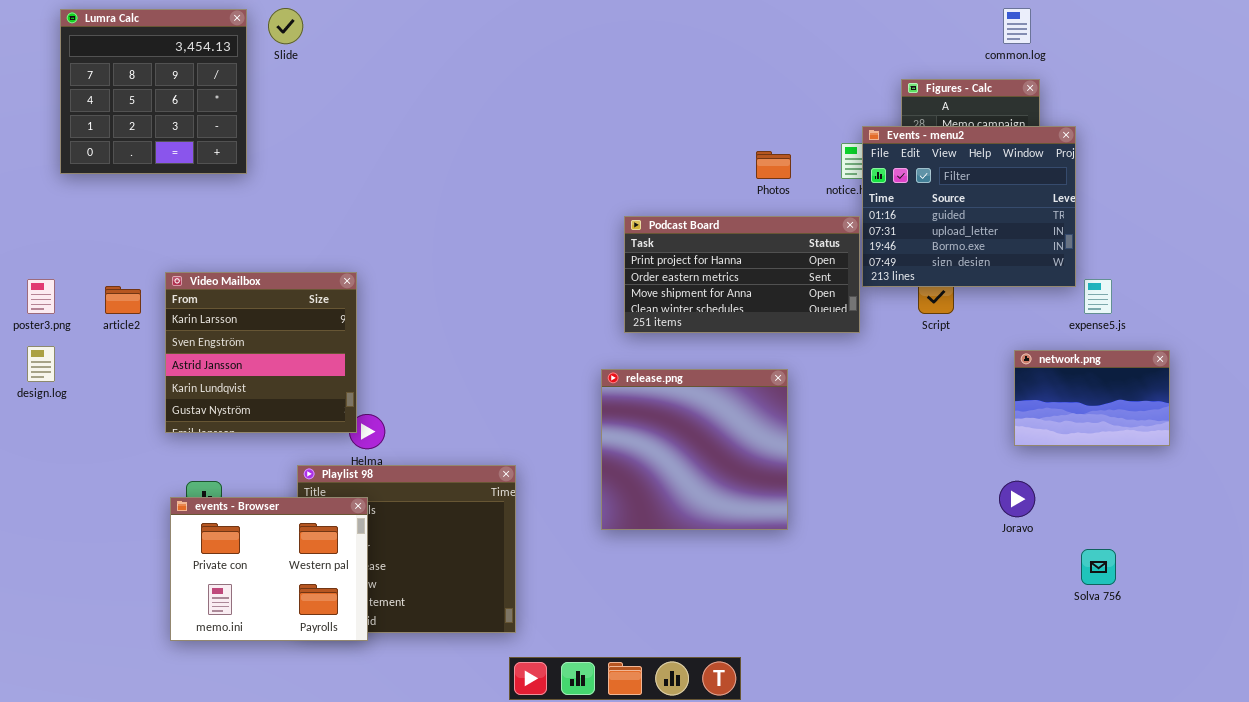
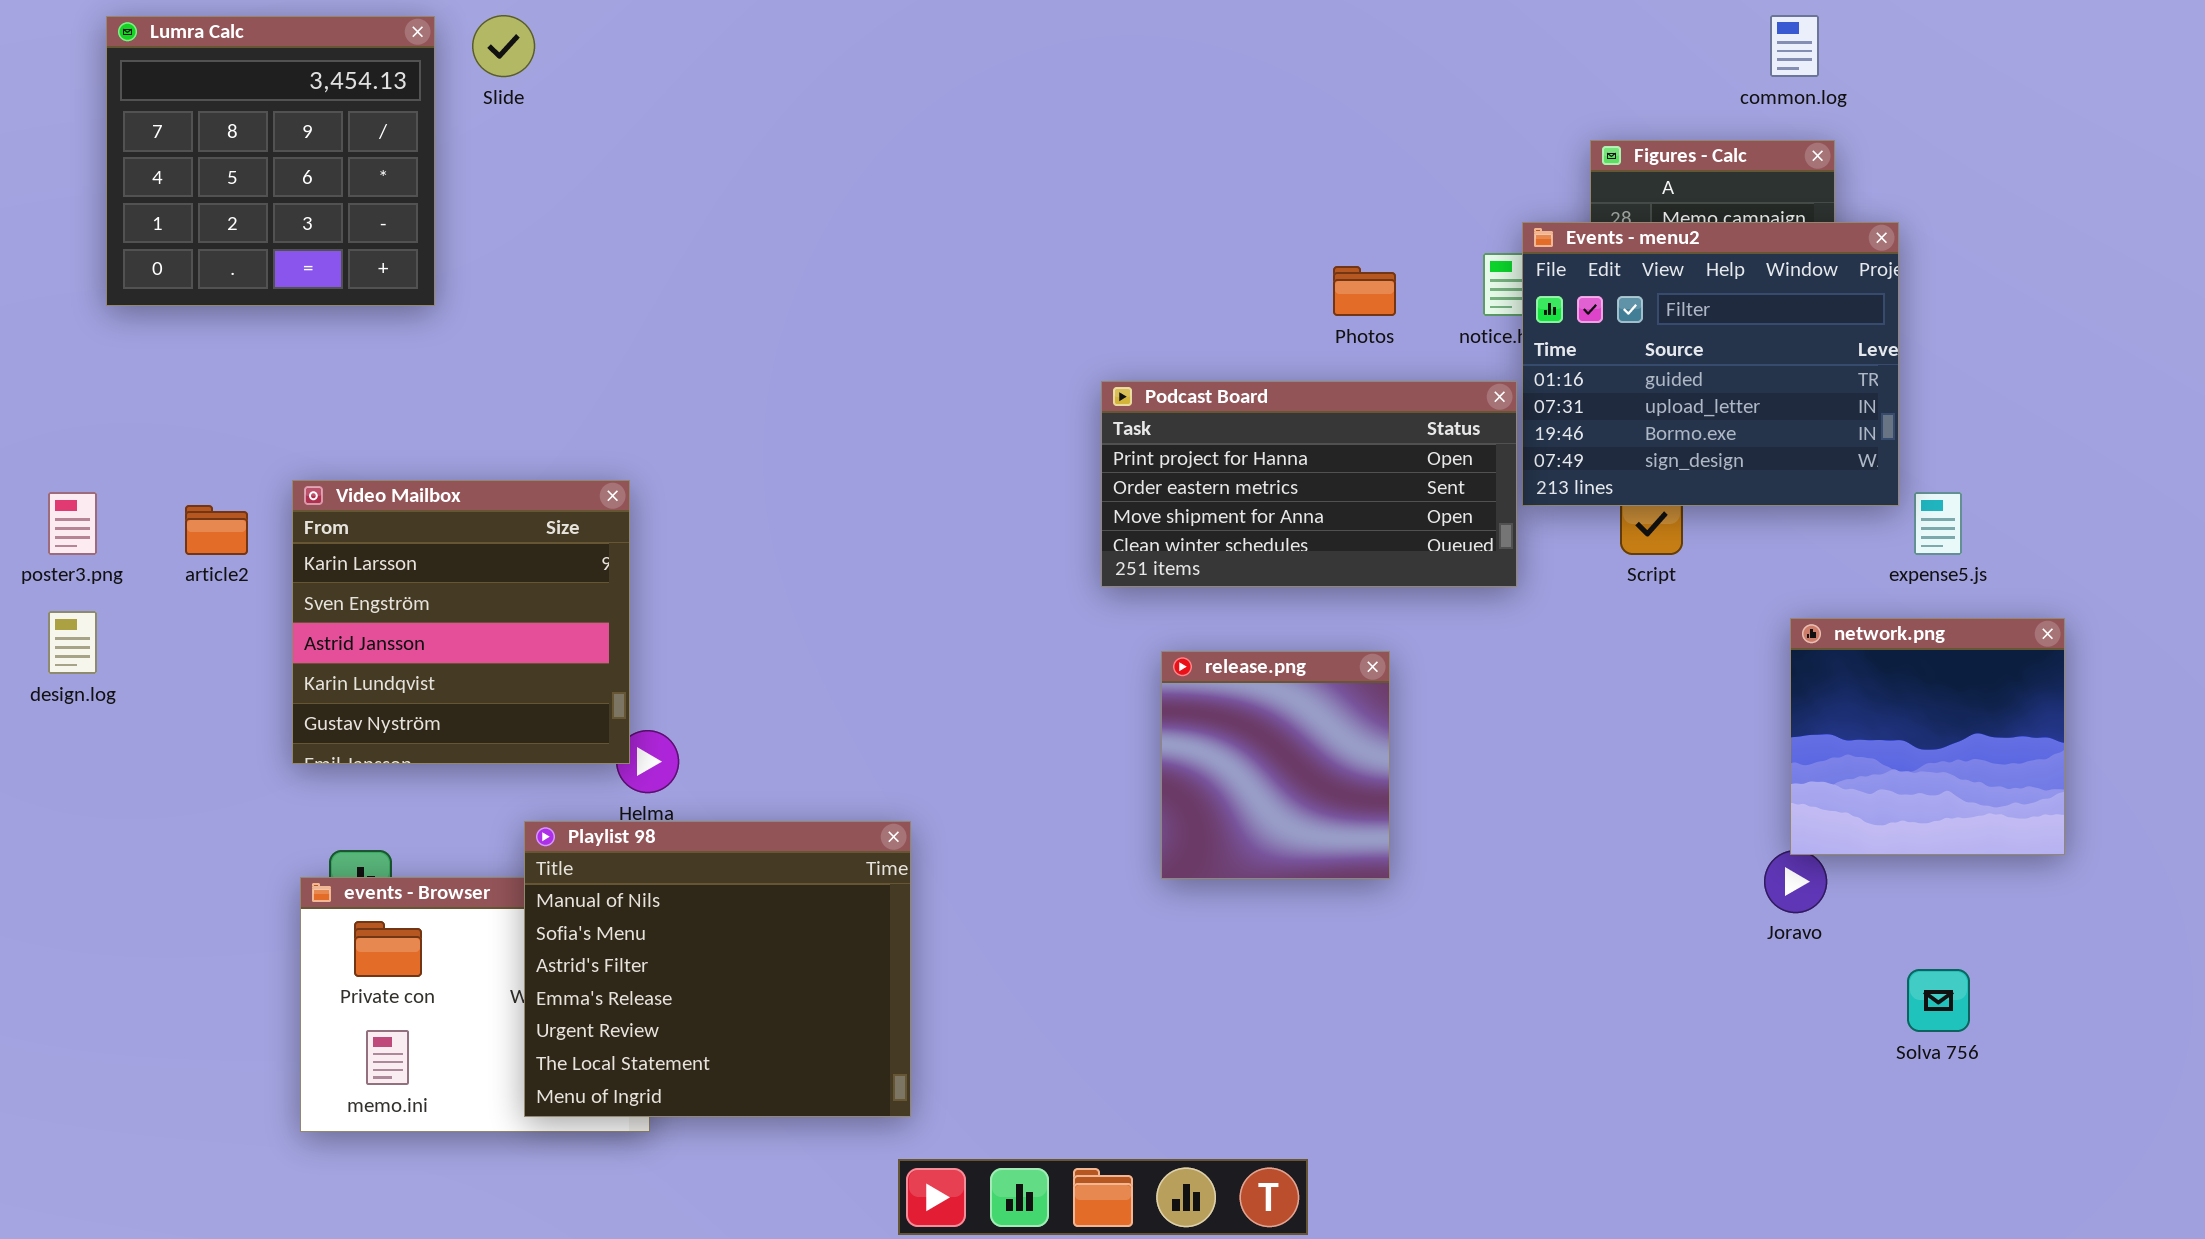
network.png: [1014,350,1170,446] -> [1790,618,2065,855], resized
release.png: [601,369,788,530] -> [1161,651,1390,879], resized
Playlist 98: [297,465,516,633] -> [524,821,911,1117], raised

